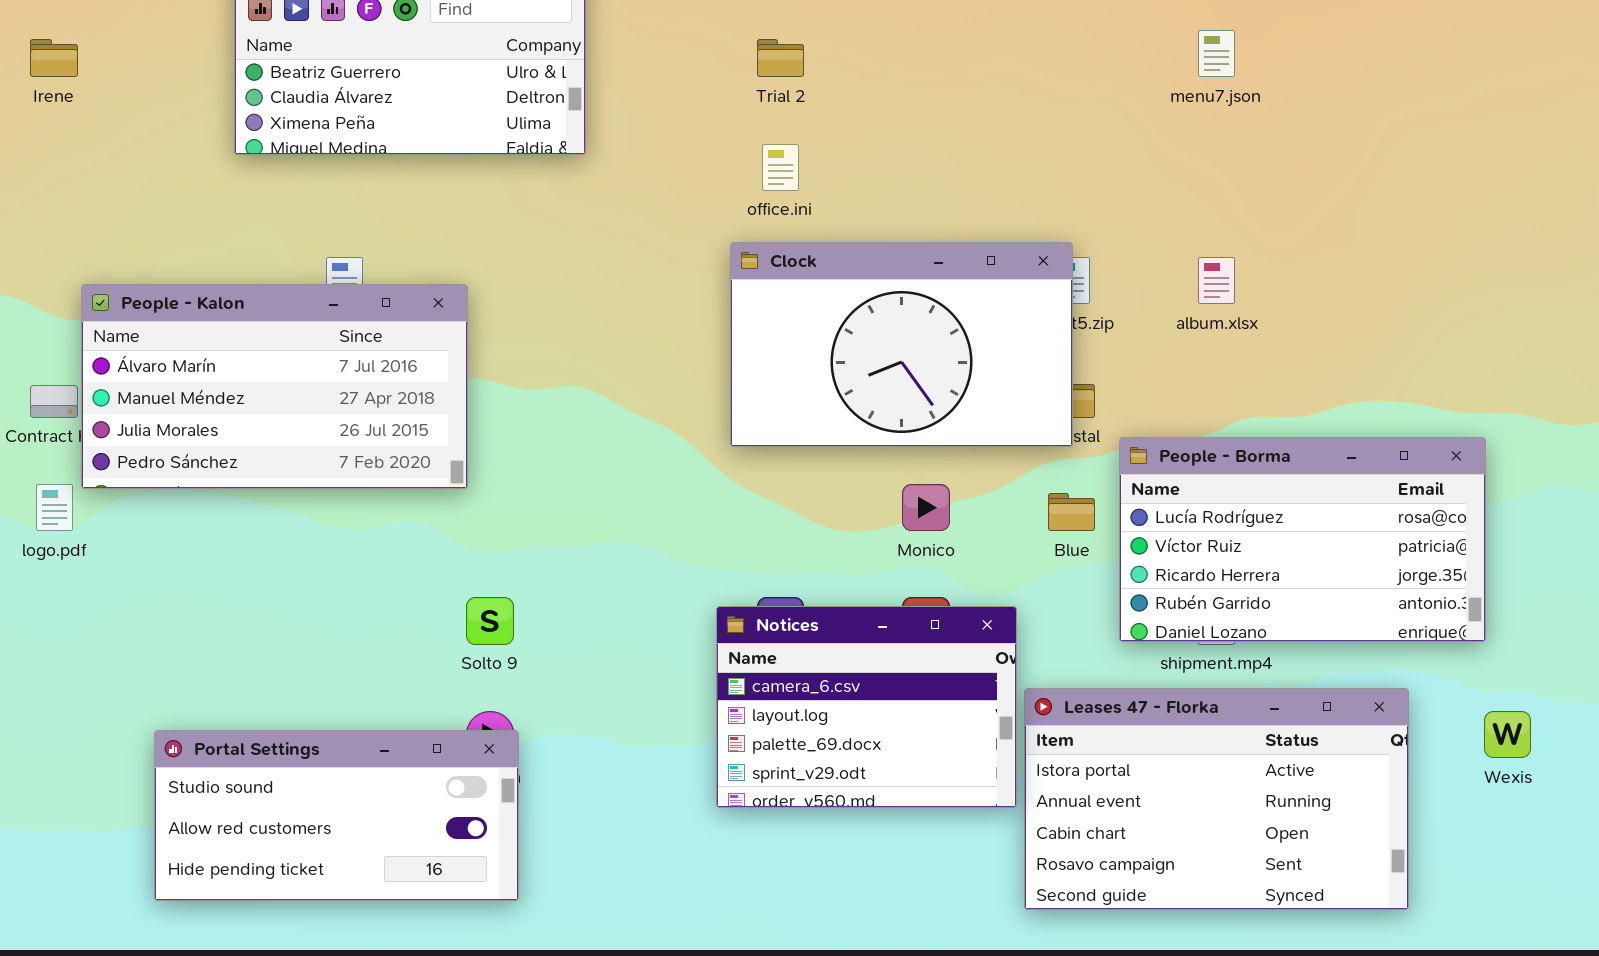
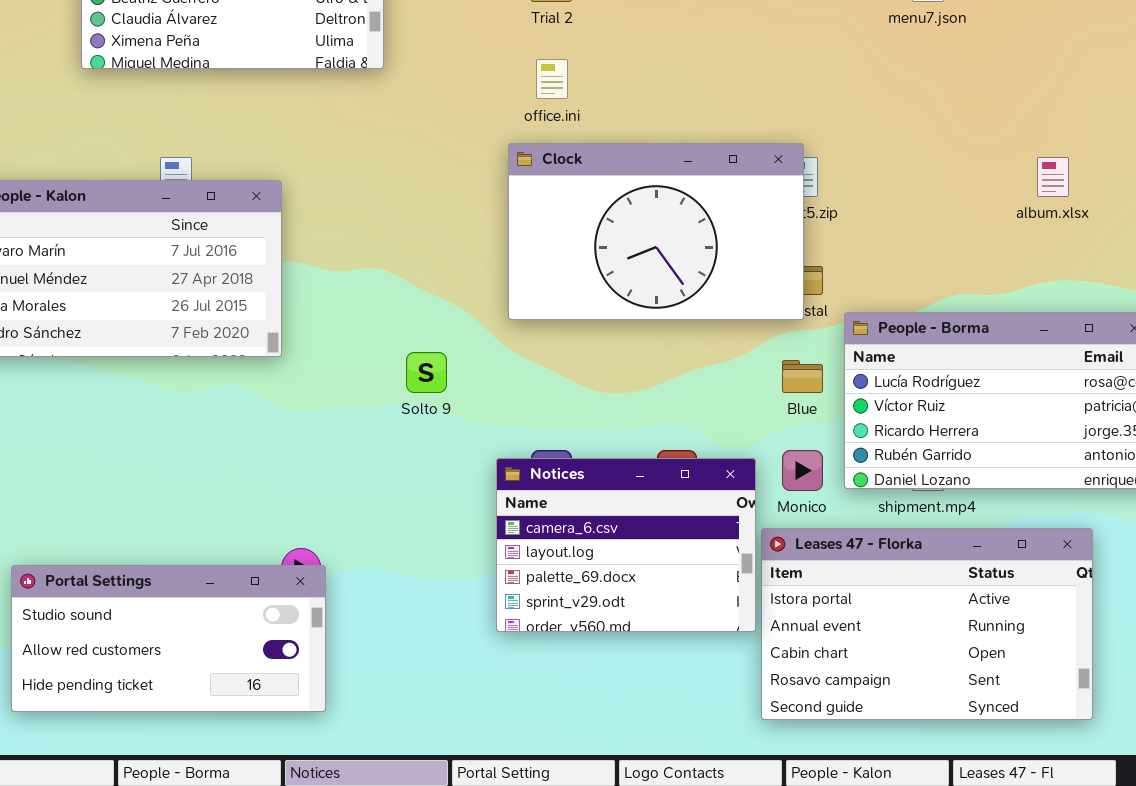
album.xlsx: [1198,257,1235,304] -> [1037,157,1069,197], moved
Monico: [902,484,950,531] -> [782,450,823,491], moved
Solto 9: [466,597,514,645] -> [406,352,447,393], moved

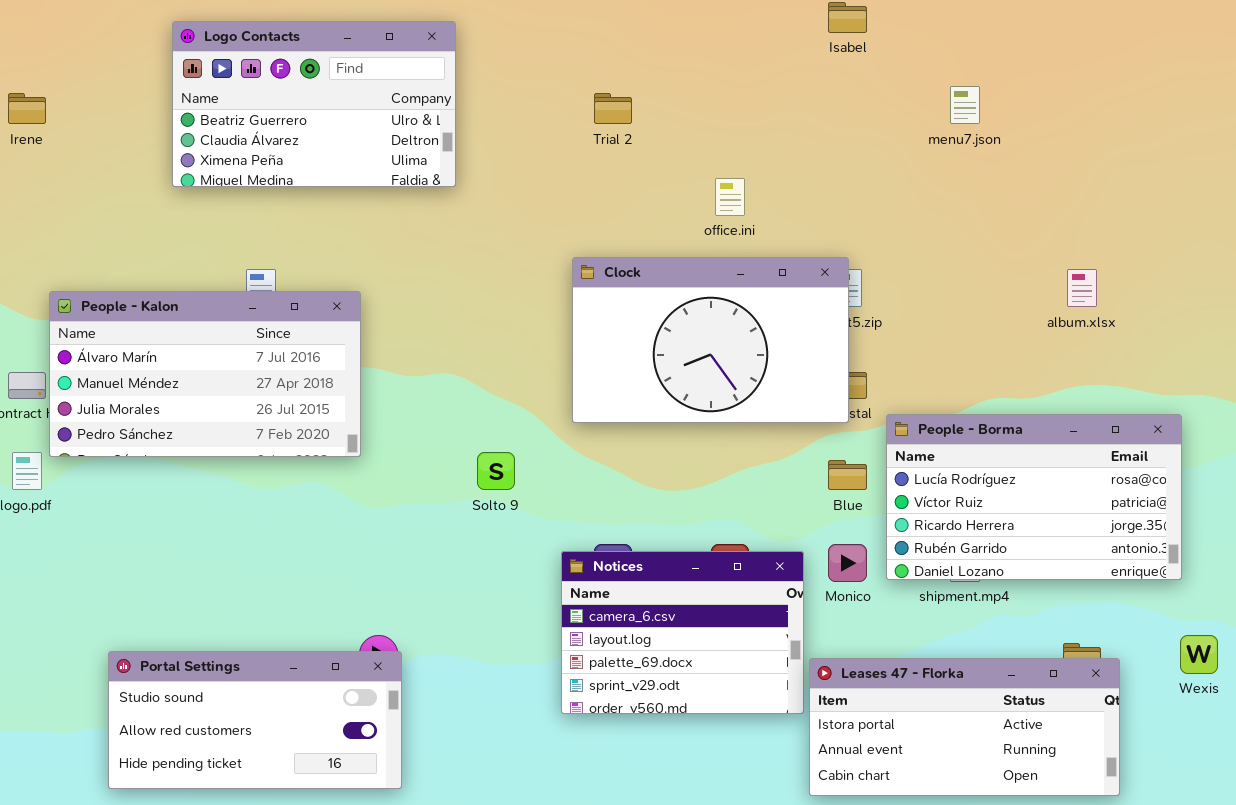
office.ini: [536,59,568,99] -> [715,178,745,216], moved
Leases 47 - Florka: [761,528,1093,720] -> [809,658,1120,796], resized

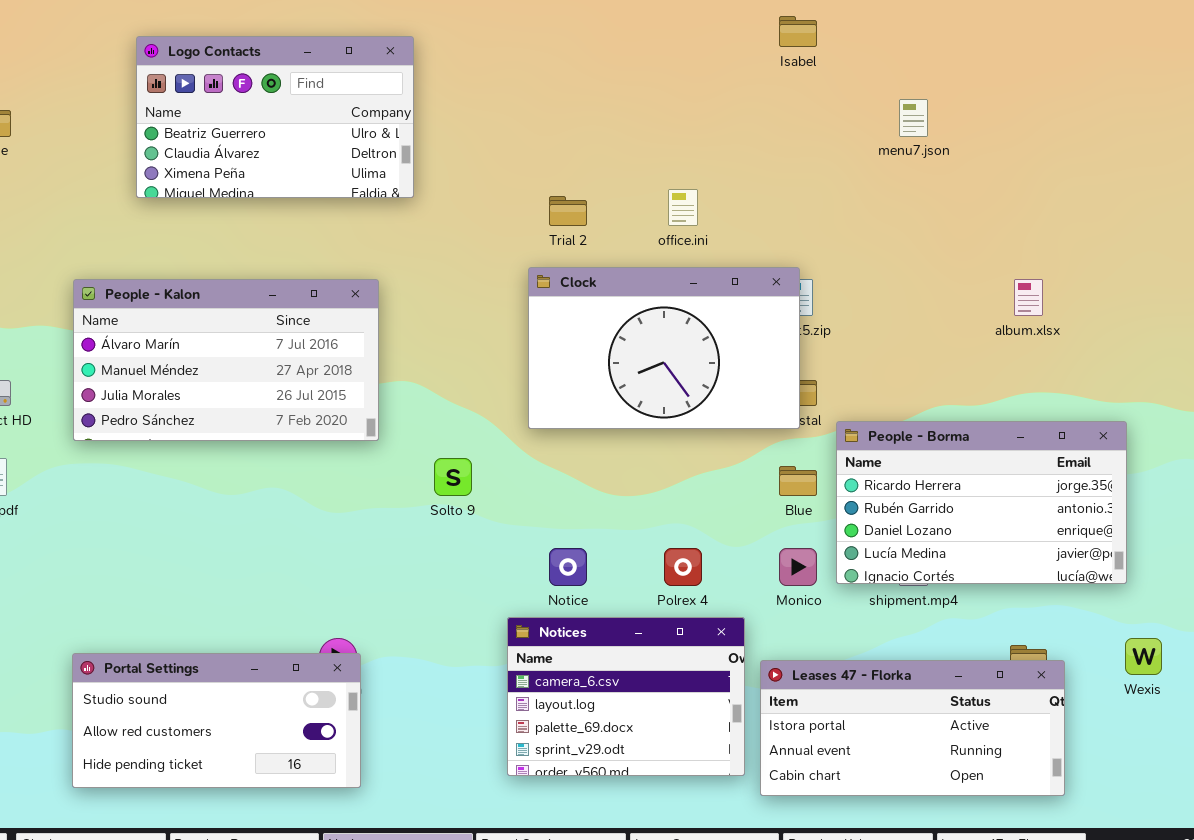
Trial 2: [594,93,632,124] -> [549,196,587,226], moved
People - Kalon: [49,291,361,457] -> [73,279,379,441], moved
People - Borma: [886,414,1182,580] -> [836,421,1127,584], scrolled down 2 rows
Notices: [561,551,804,714] -> [507,617,745,776], moved

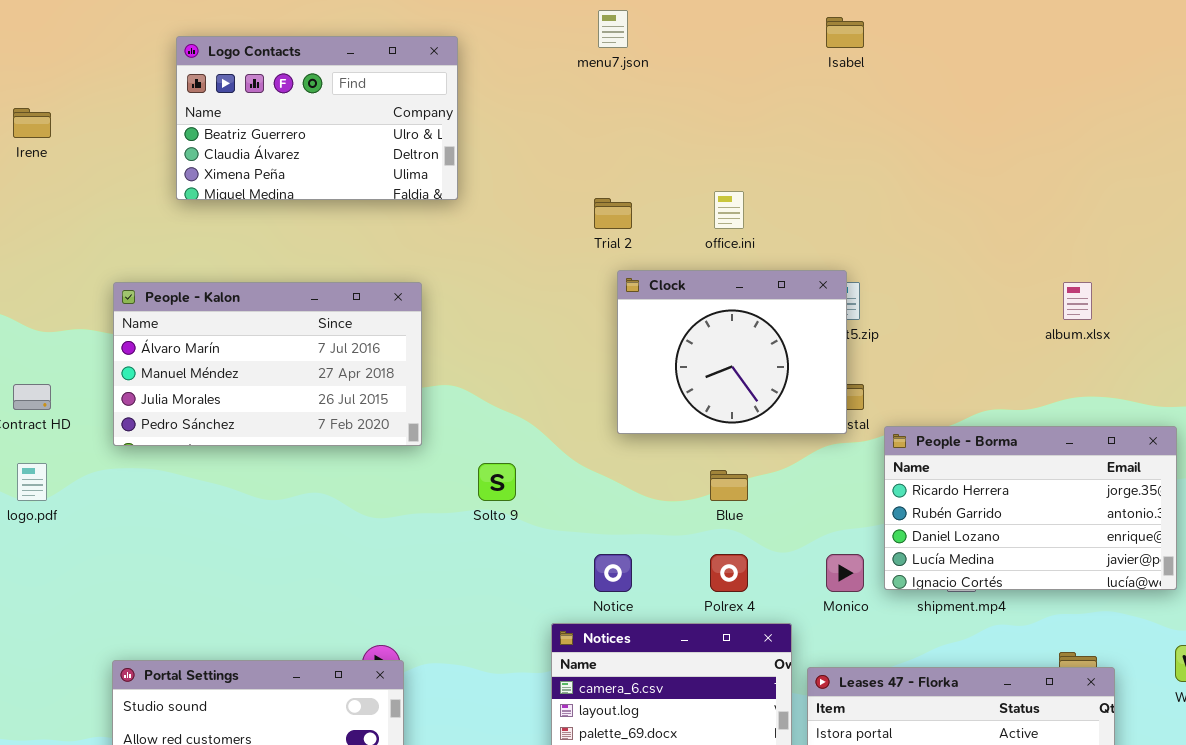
menu7.json: [899,99,928,137] -> [598,10,628,48], moved
Clock: [528,267,800,429] -> [617,270,847,434], resized
Blue: [779,466,817,496] -> [710,470,748,501], moved

